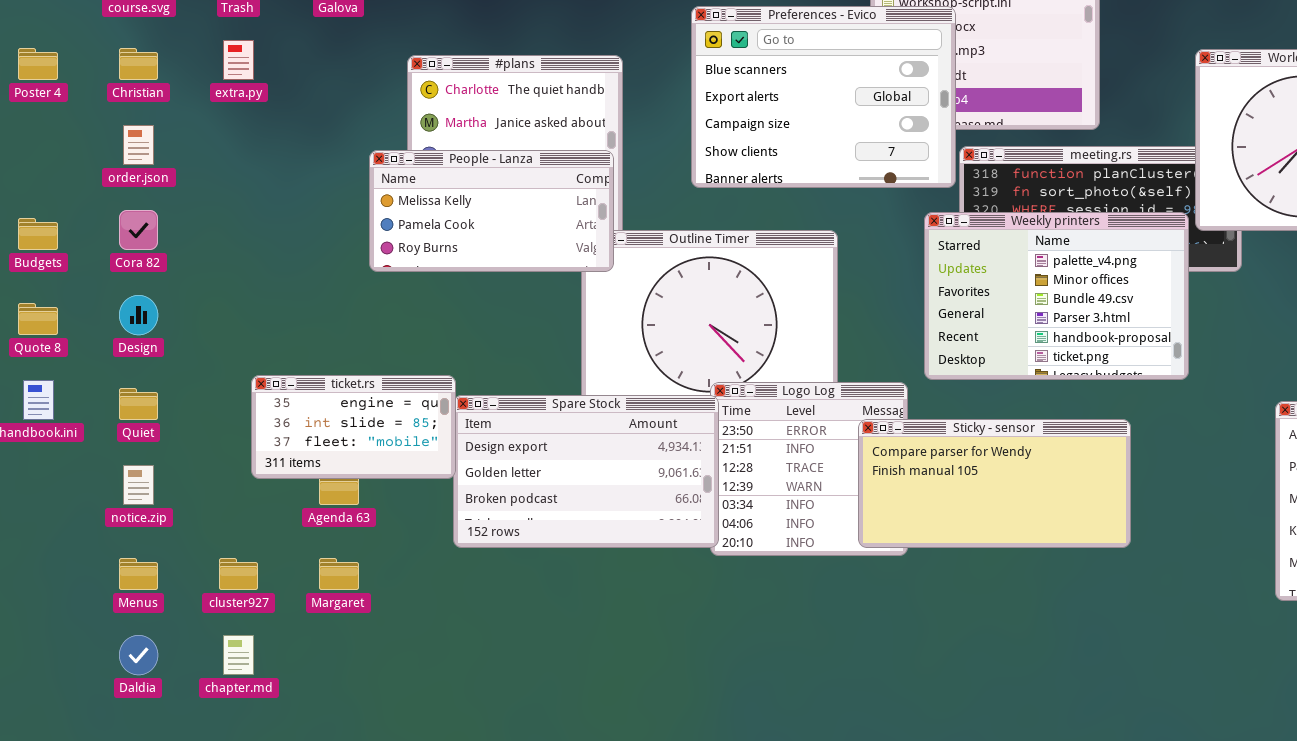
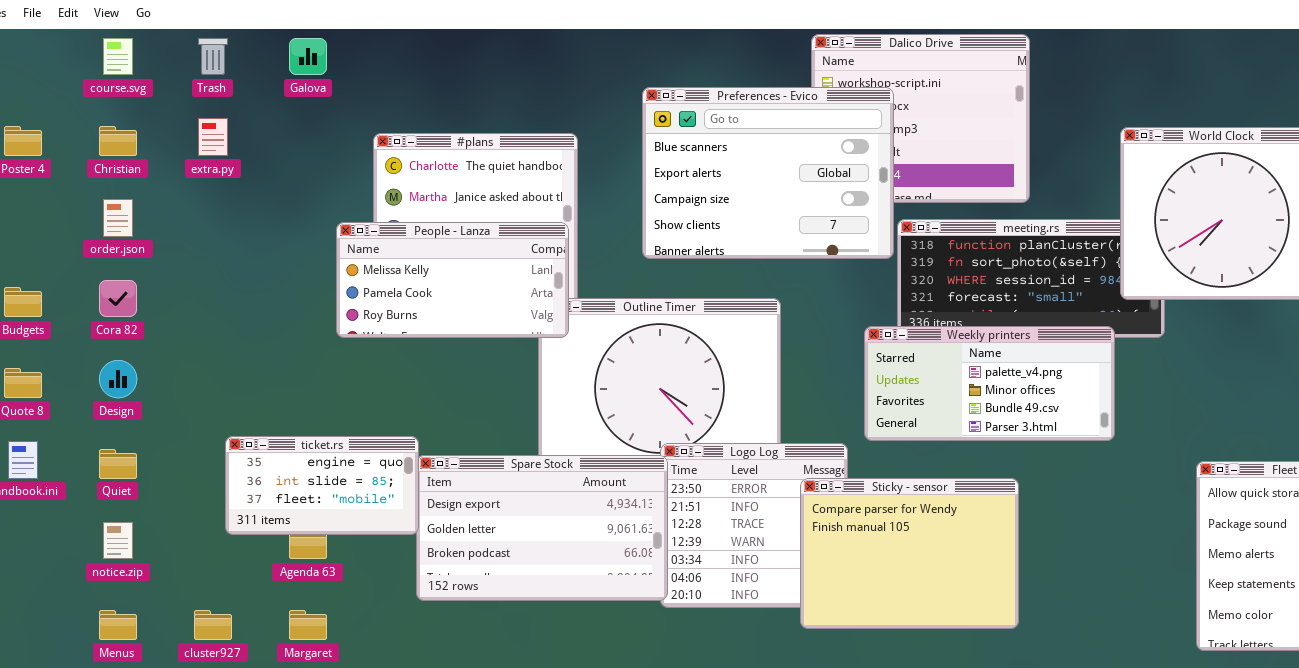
Weekly printers: [924,212,1189,380] -> [864,326,1115,441], resized
Sticky - sensor: [858,419,1131,548] -> [800,478,1019,629], resized

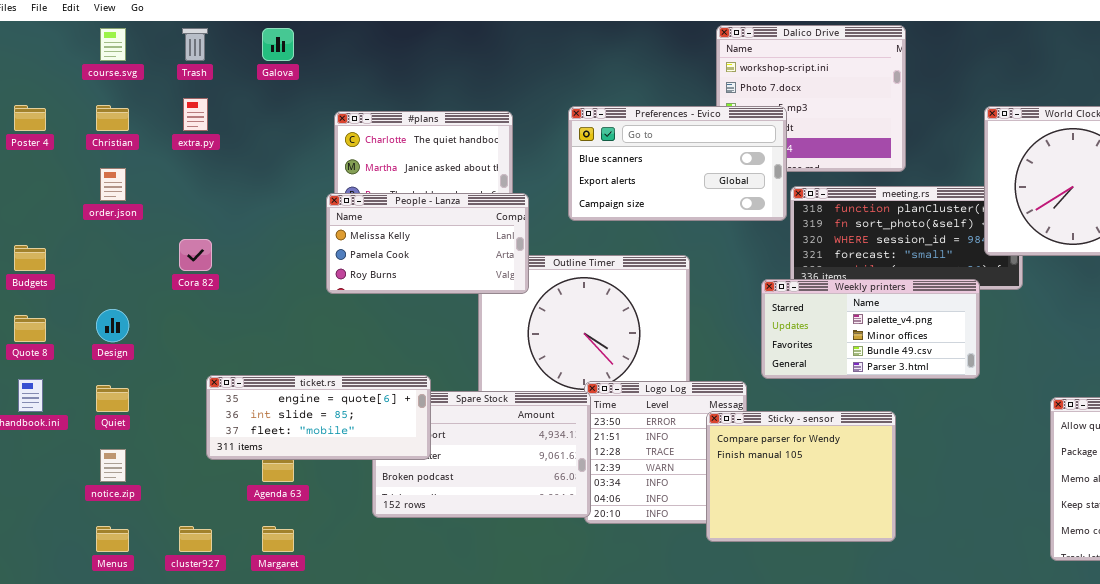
Preferences - Evico: [642,87,894,259] -> [568,106,787,221], resized
People - Lanza: [336,222,569,338] -> [326,193,529,294], moved
Cora 82: [99,280,137,317] -> [179,239,212,271], moved
ticket.rs: [225,436,419,535] -> [206,375,431,460], resized

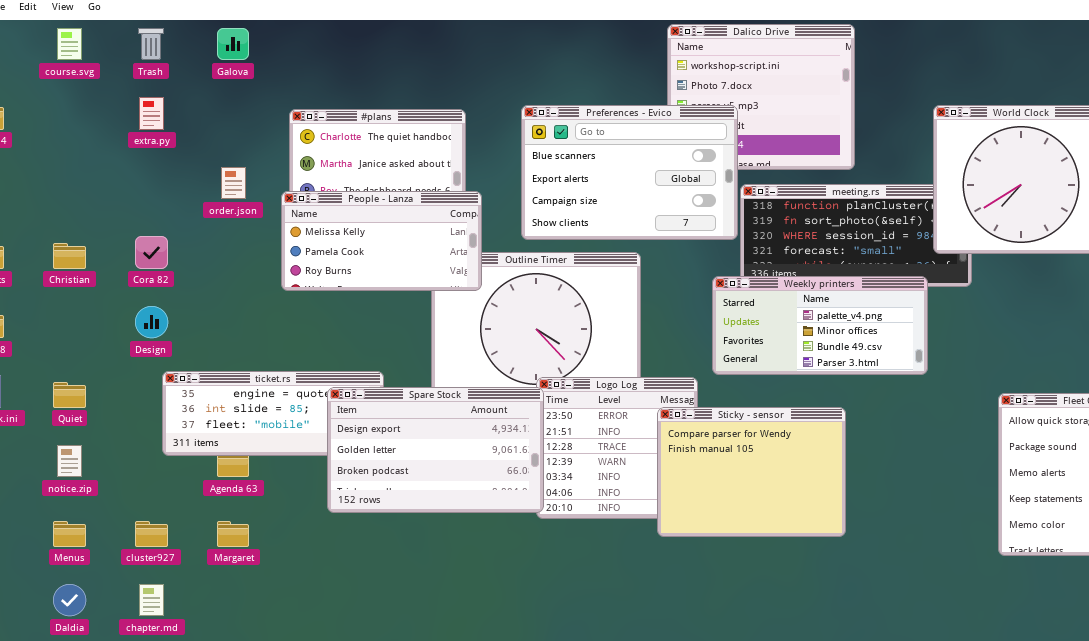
Christian: [96,105,129,131] -> [53,243,86,269], moved
Preferences - Evico: [568,106,787,221] -> [521,105,738,240], resized
order.json: [100,168,126,201] -> [221,167,246,199], moved
Design: [96,309,129,342] -> [135,306,168,338], moved
Spare Stock: [372,391,591,518] -> [327,387,544,513], raised

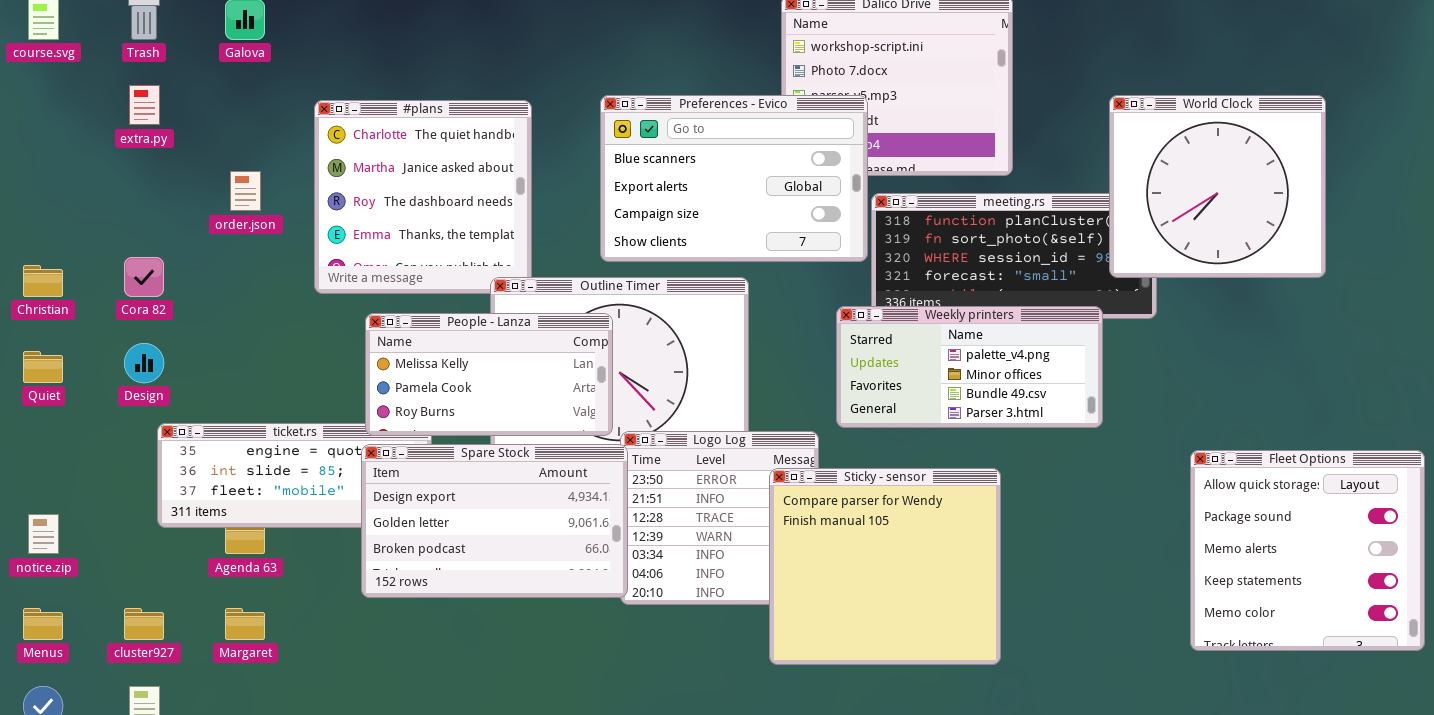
People - Lanza: [281,191,482,291] -> [365,313,613,436], moved
Quiet: [53,382,86,408] -> [23,351,63,383], moved
Sticky - sensor: [657,407,846,537] -> [769,468,1001,665], resized

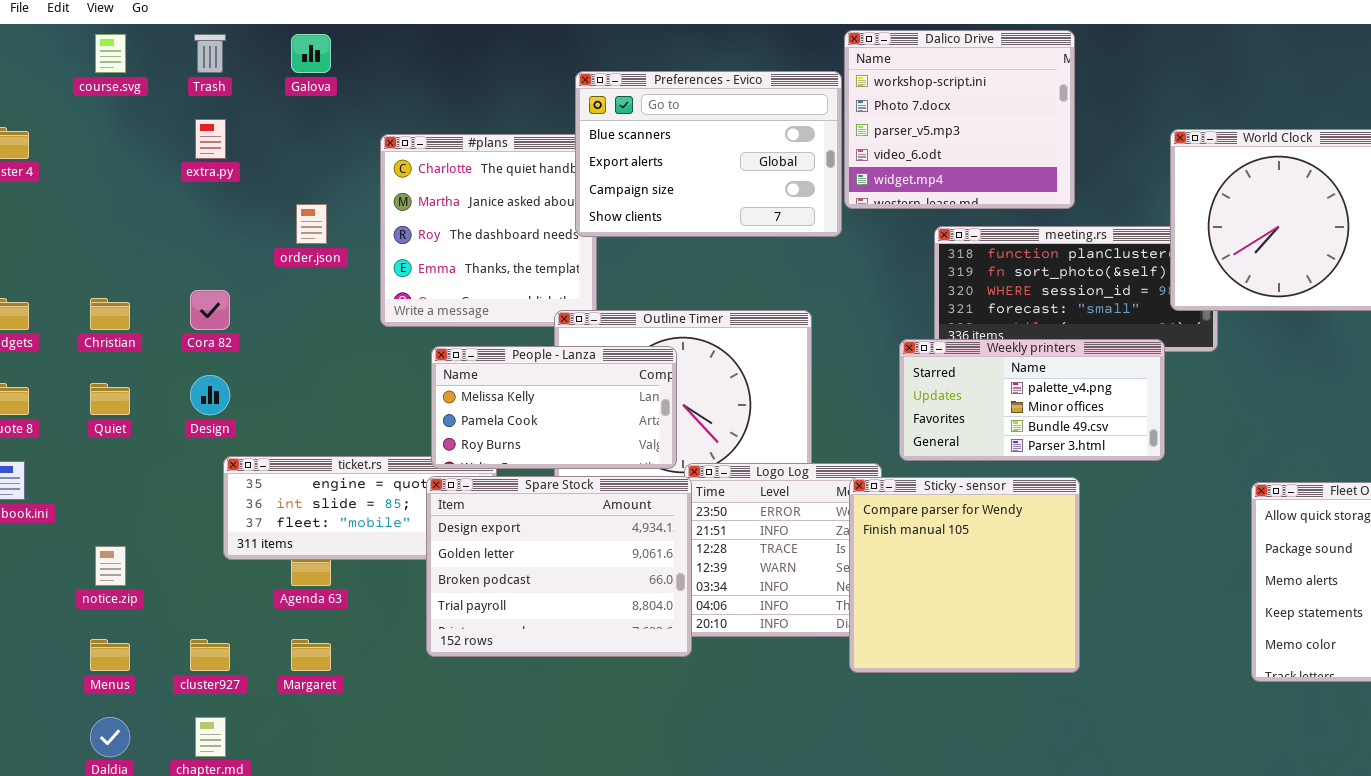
Preferences - Evico: [600,95,868,262] -> [575,71,842,237], moved
Spare Stock: [361,444,628,598] -> [426,476,692,657], resized
Sticky - sensor: [769,468,1001,665] -> [849,477,1080,673], moved

